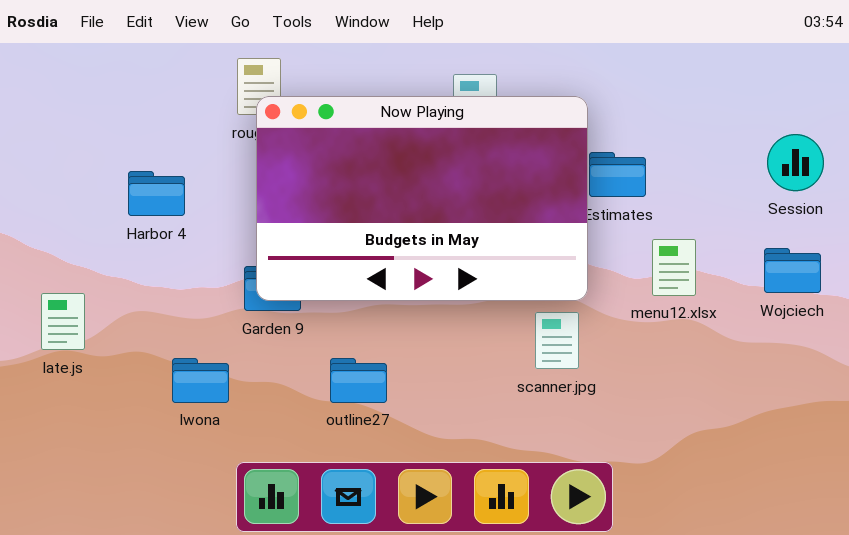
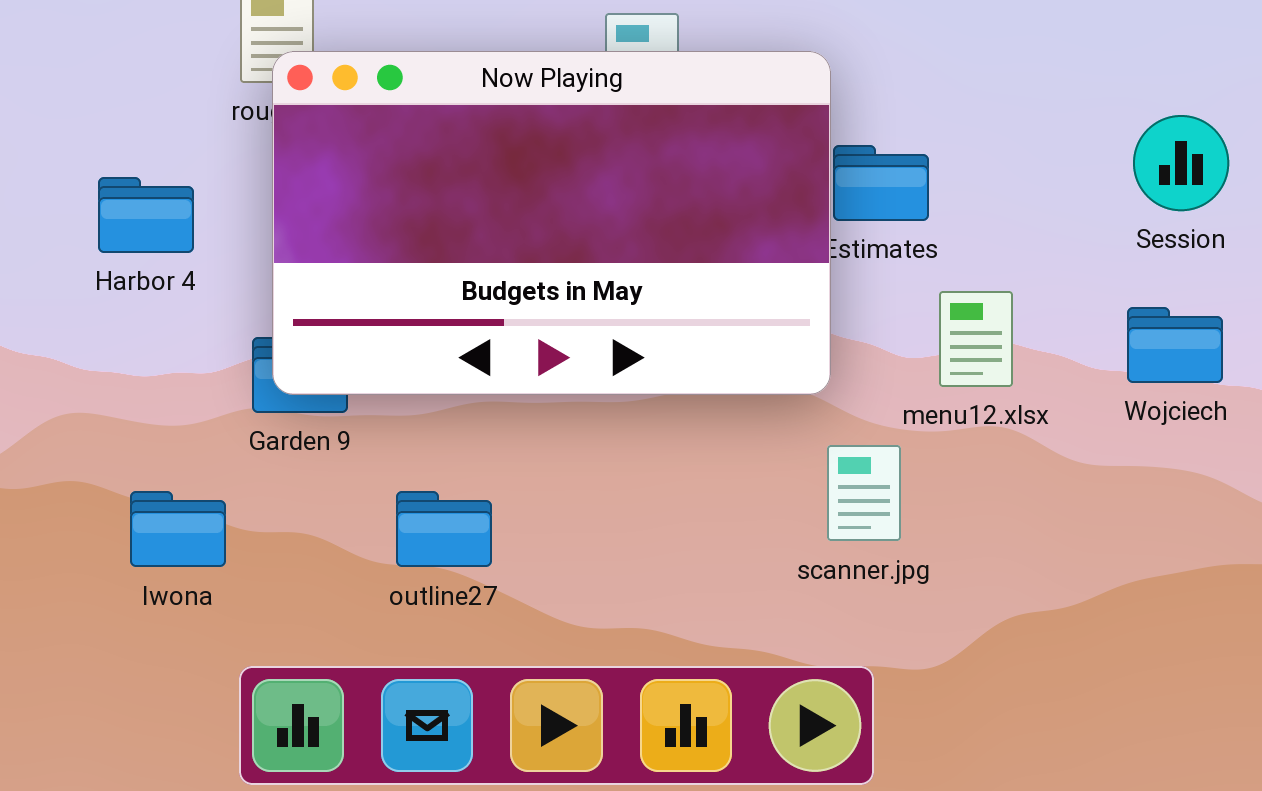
Harbor 4: [128,171,185,216] -> [98,177,194,253], moved
scanner.jpg: [535,312,579,369] -> [827,445,901,541], moved

